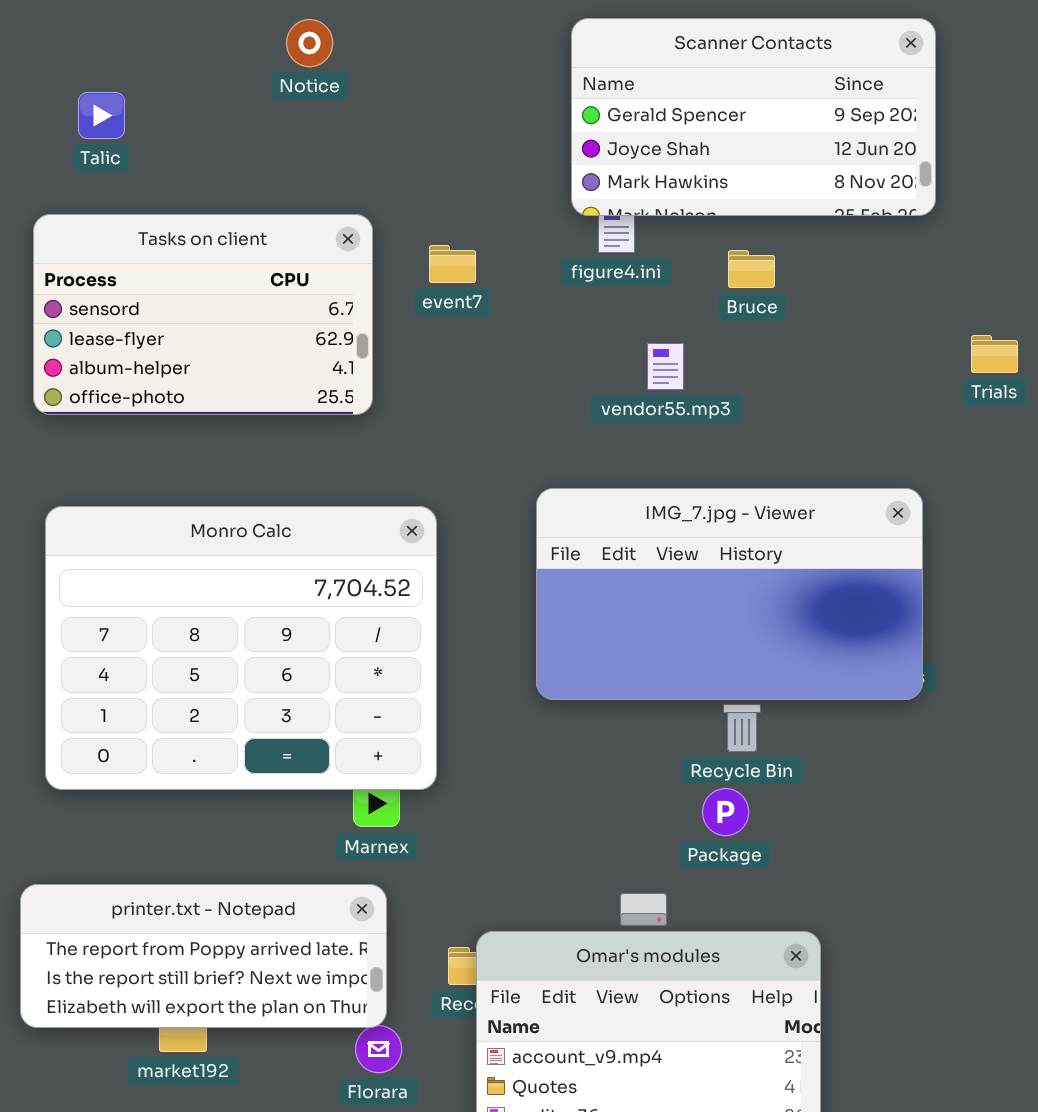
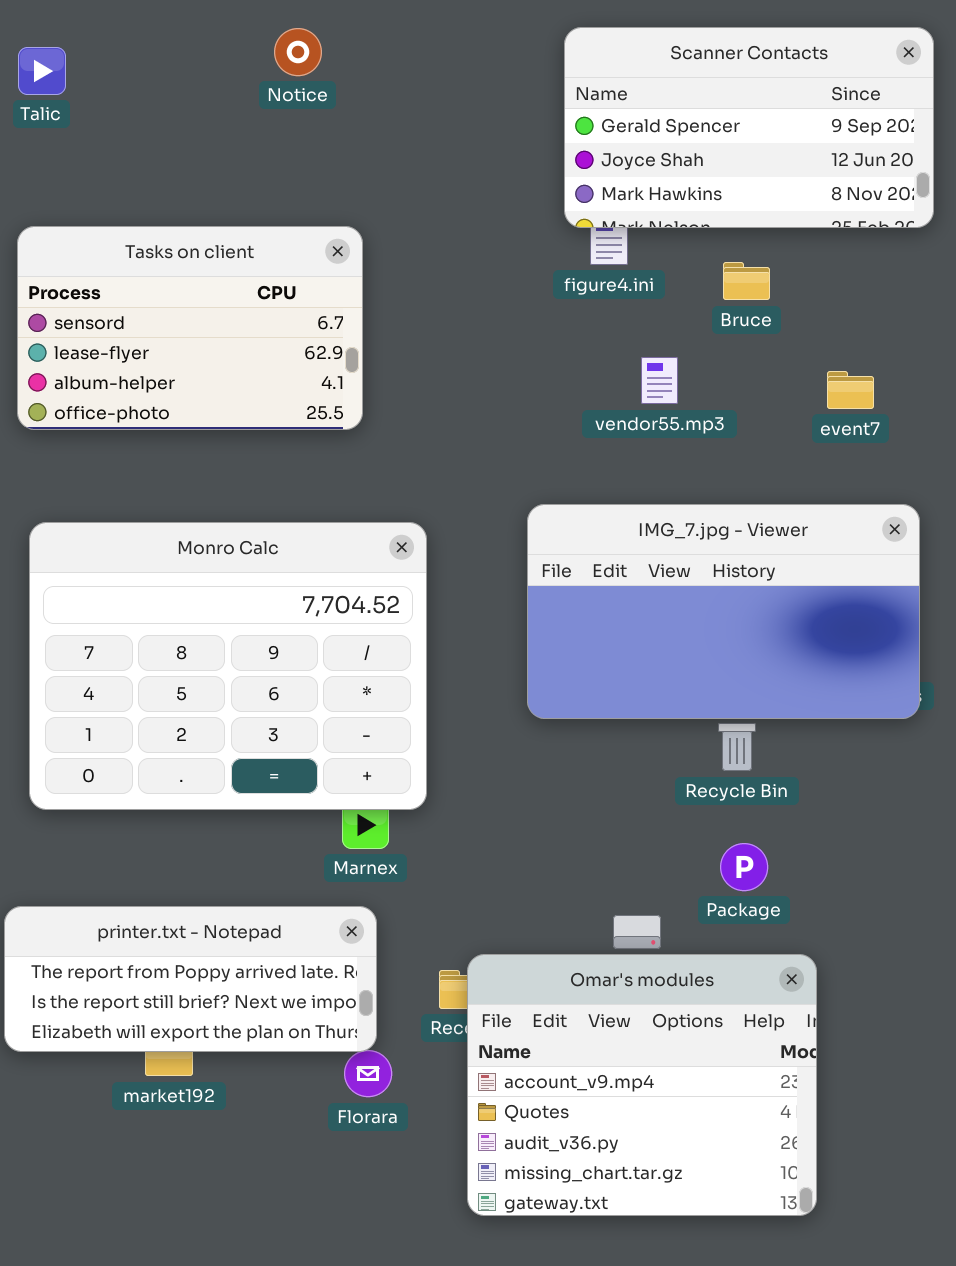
Talic: [78,92,125,139] -> [18,47,66,95], moved
event7: [429,245,476,283] -> [827,371,874,409], moved
Package: [702,788,749,836] -> [720,843,768,891], moved

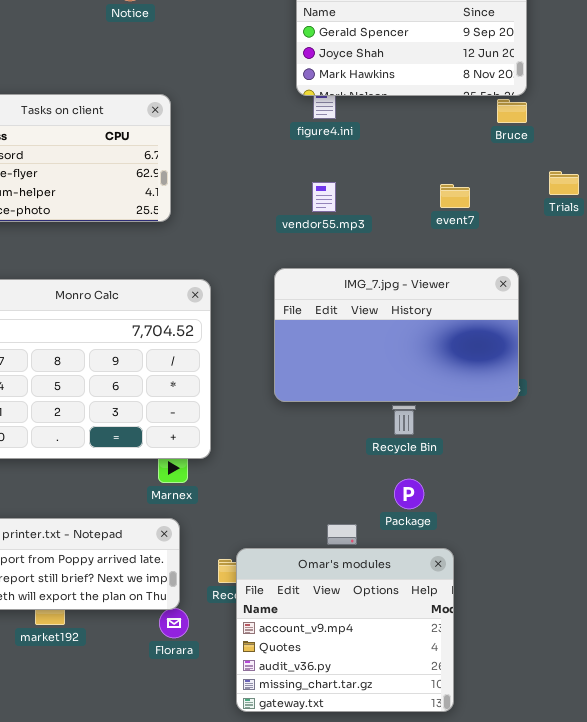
Bruce: [723,262,770,300] -> [497,99,527,123], moved
vendor55.mp3: [641,357,678,404] -> [312,182,336,212], moved
event7: [827,371,874,409] -> [440,184,470,208], moved

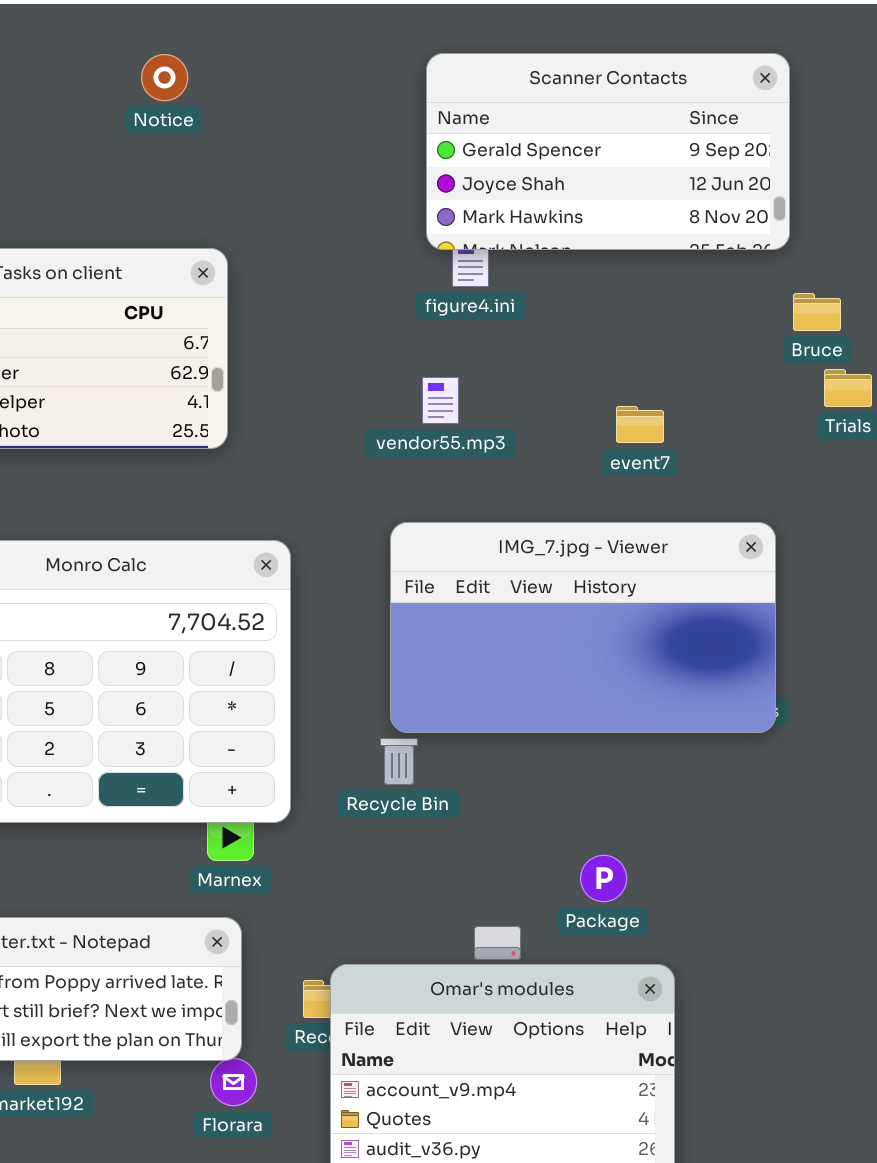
Bruce: [497,99,527,123] -> [793,293,841,331], moved
vendor55.mp3: [312,182,336,212] -> [422,377,459,424], moved
event7: [440,184,470,208] -> [616,406,664,443], moved
Recycle Bin: [392,405,416,435] -> [380,738,418,785], moved

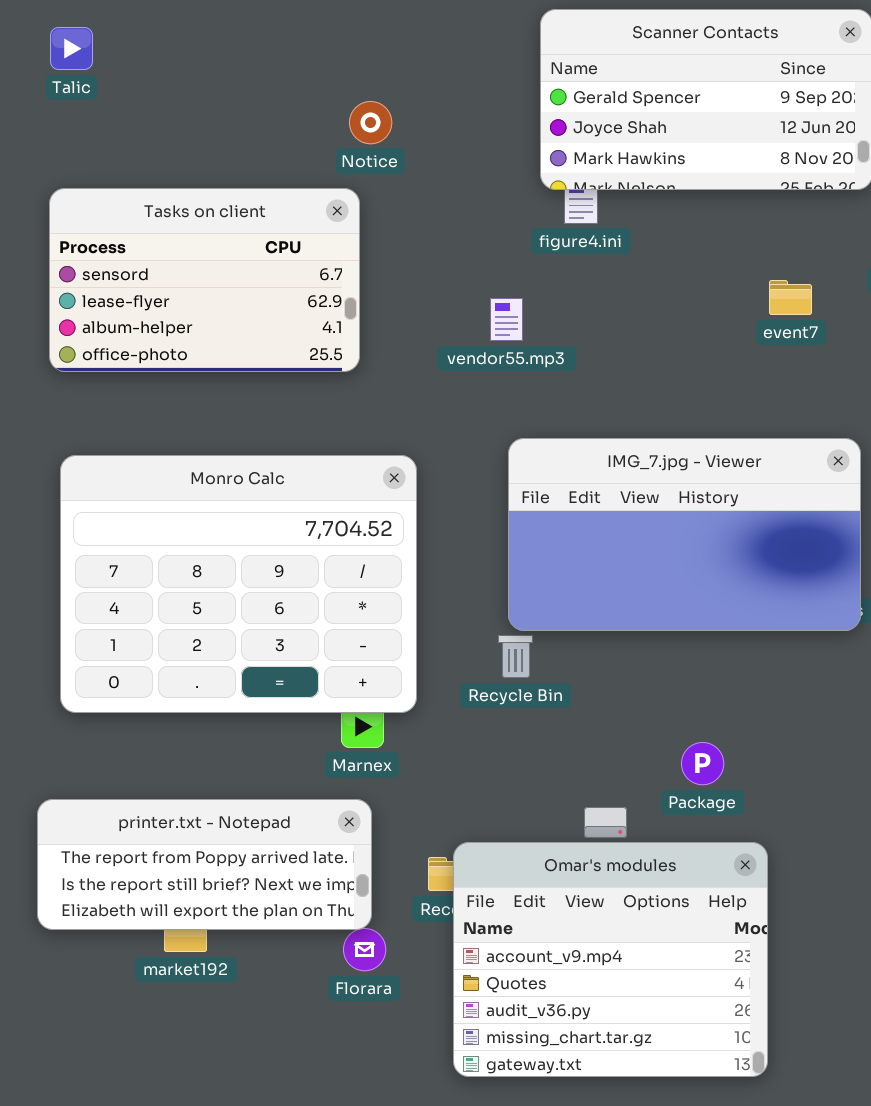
Notice: [141,54,188,101] -> [349,101,392,144], moved
vendor55.mp3: [422,377,459,424] -> [490,298,523,341], moved
event7: [616,406,664,443] -> [769,280,812,315], moved

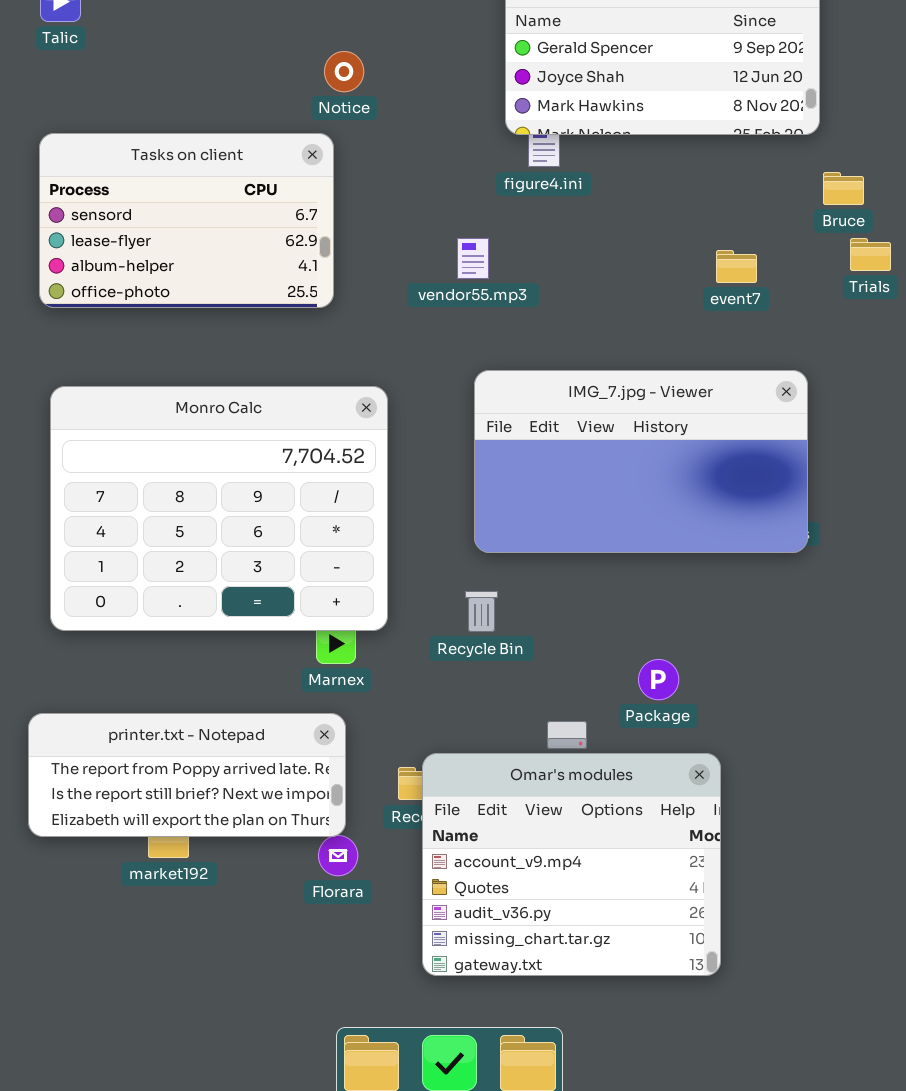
event7: [769,280,812,315] -> [716,250,757,283], moved
Recycle Bin: [498,635,533,678] -> [465,591,498,632], moved

